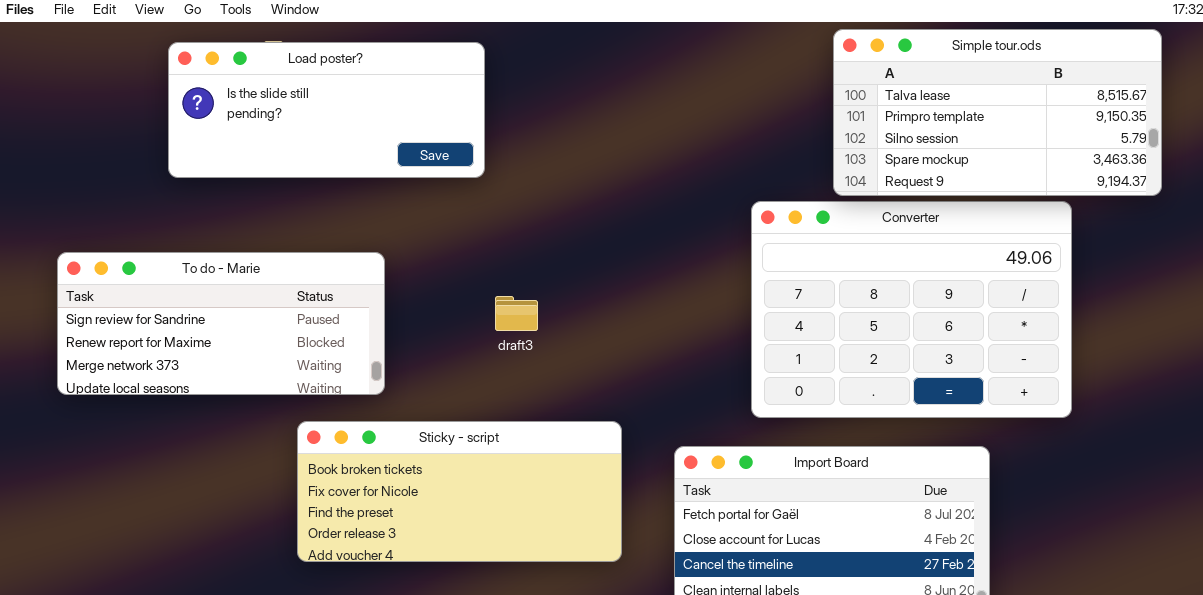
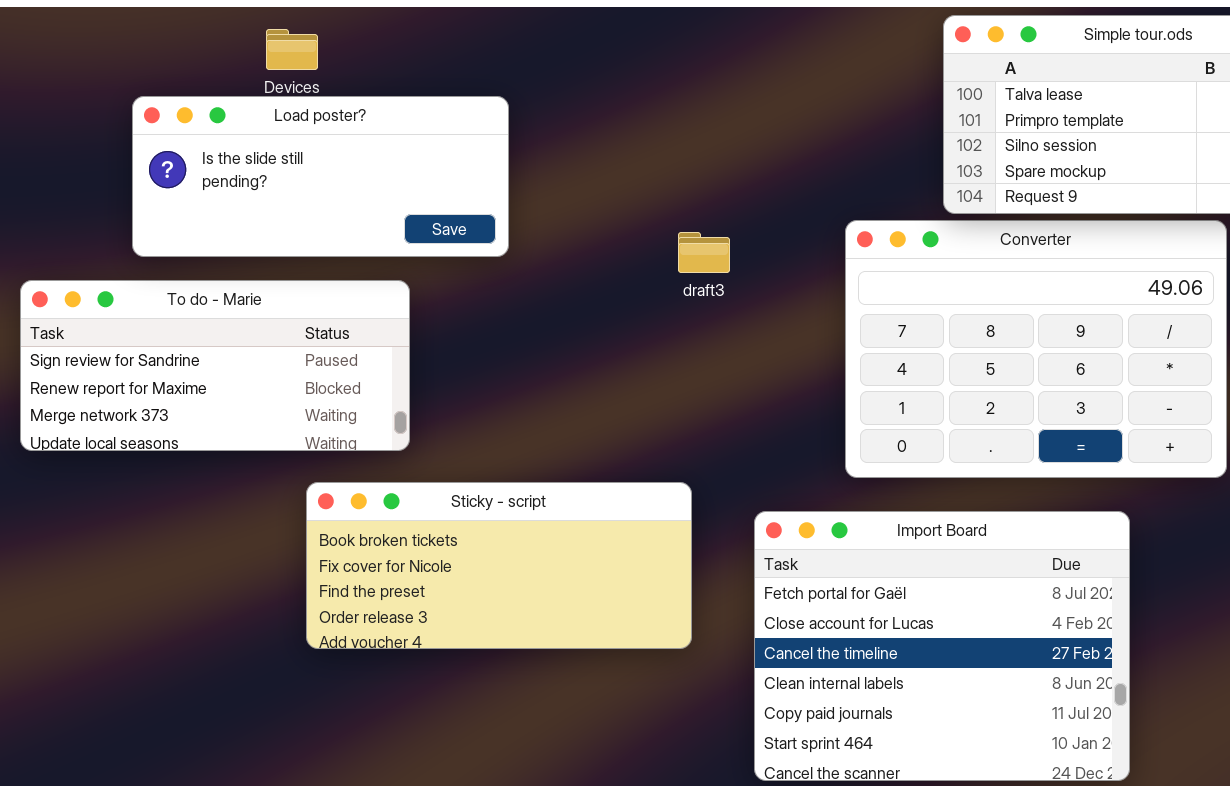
Load poster?: [168,42,485,178] -> [132,96,509,257], moved
draft3: [495,296,538,331] -> [678,232,730,273], moved

